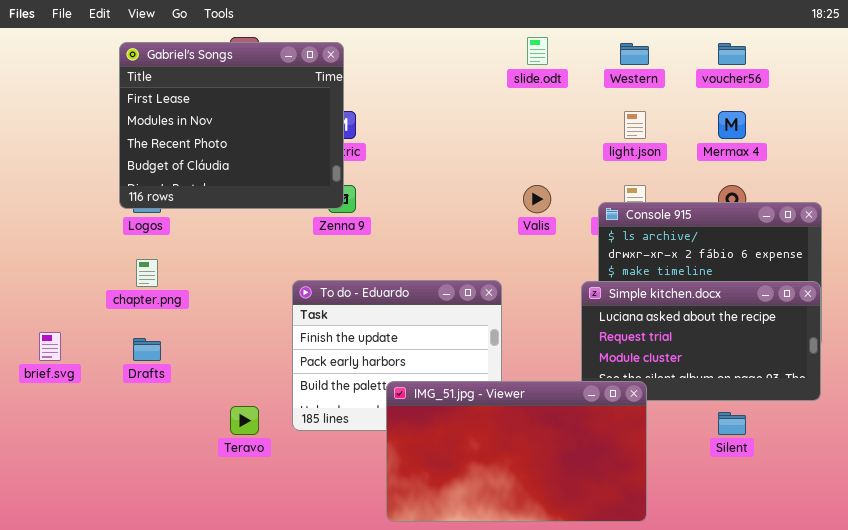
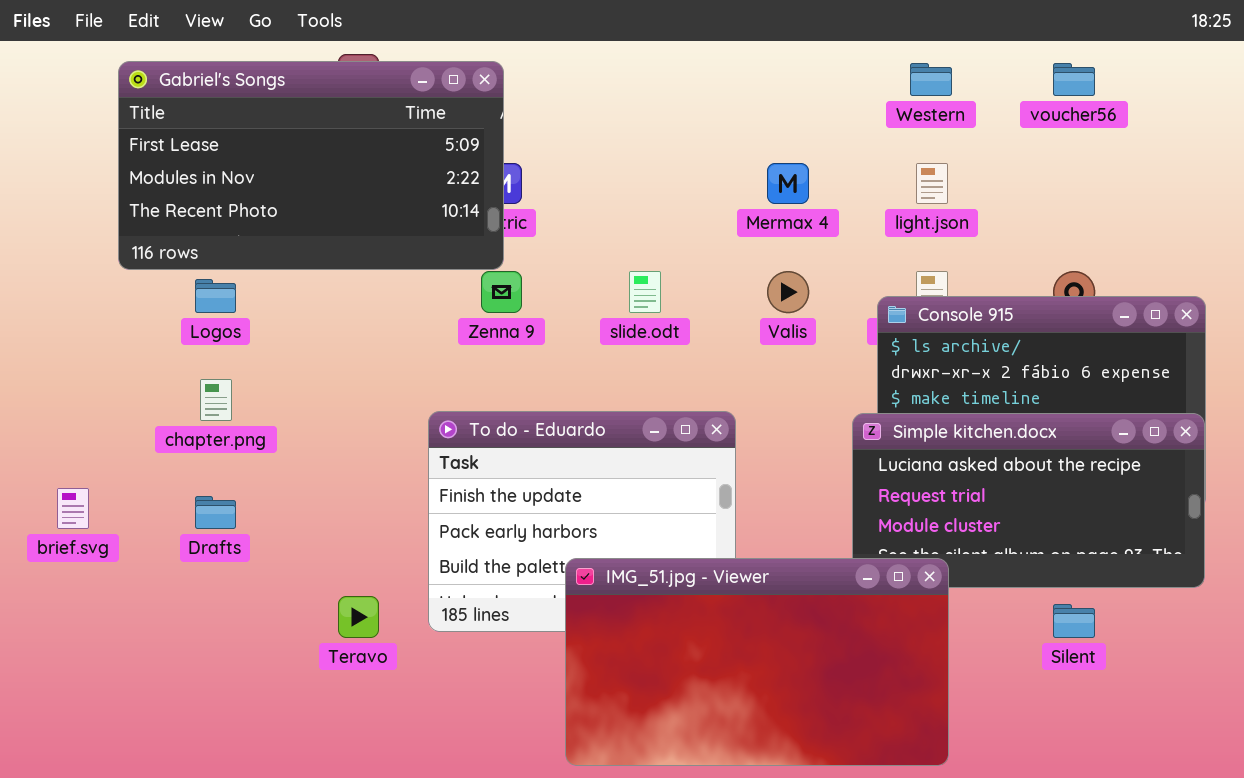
slide.odt: [527,37,548,65] -> [629,271,661,313], moved
Gabriel's Songs: [119,42,344,209] -> [118,61,504,270], resized
Mermax 4: [718,111,746,139] -> [767,163,809,204], moved

